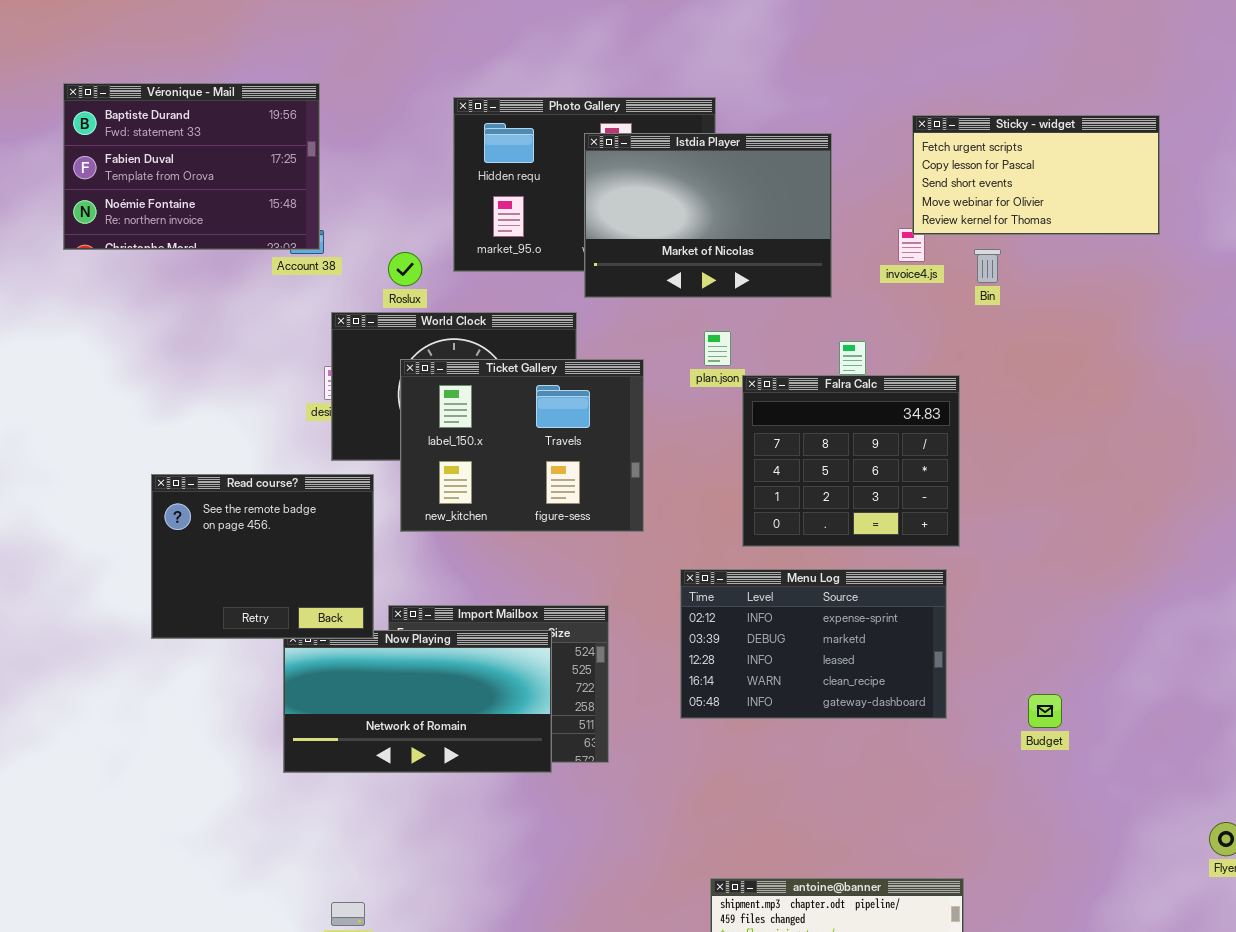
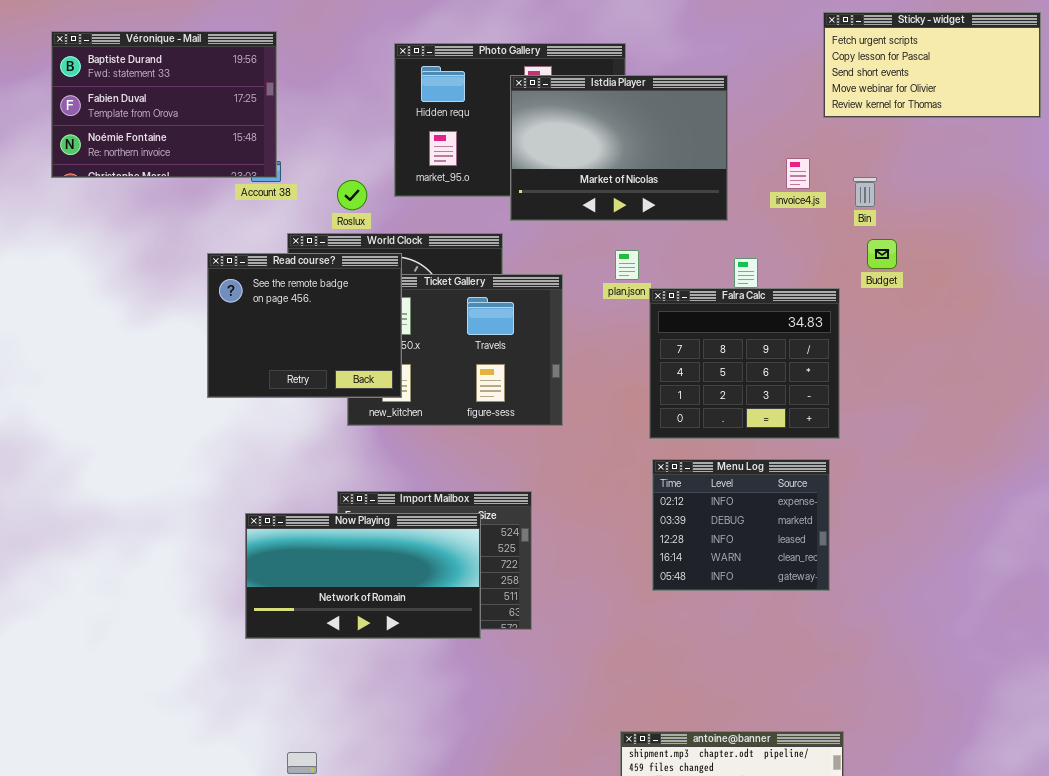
Sticky - widget: [912,115,1160,235] -> [823,12,1041,118], moved
Read course?: [151,474,374,639] -> [207,253,402,398], moved
Menu Log: [680,569,947,719] -> [652,459,830,591], resized
Budget: [1028,694,1062,728] -> [867,239,897,269], moved

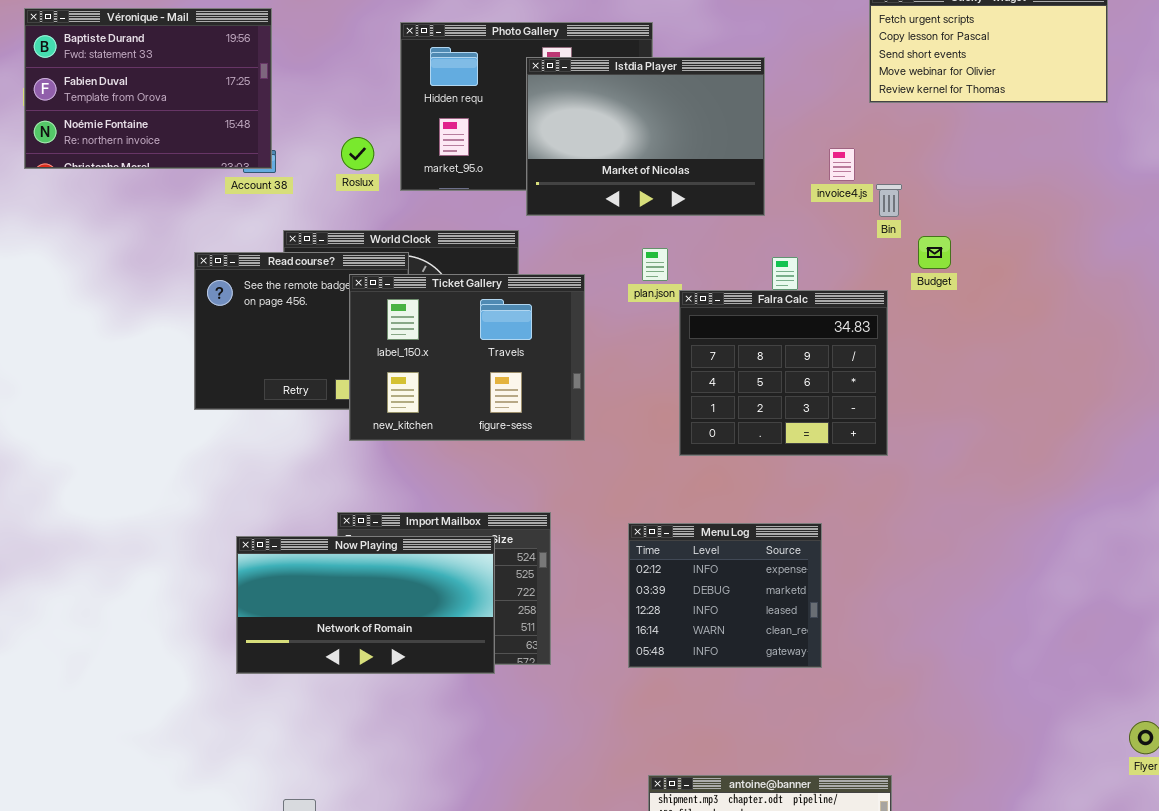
Bin: [853,177,877,207] -> [876,184,902,217], moved
Roslux: [337,180,367,210] -> [341,137,374,170], moved
Ticket Gallery: [347,274,563,426] -> [349,274,585,441], raised
Menu Log: [652,459,830,591] -> [628,523,822,668], moved

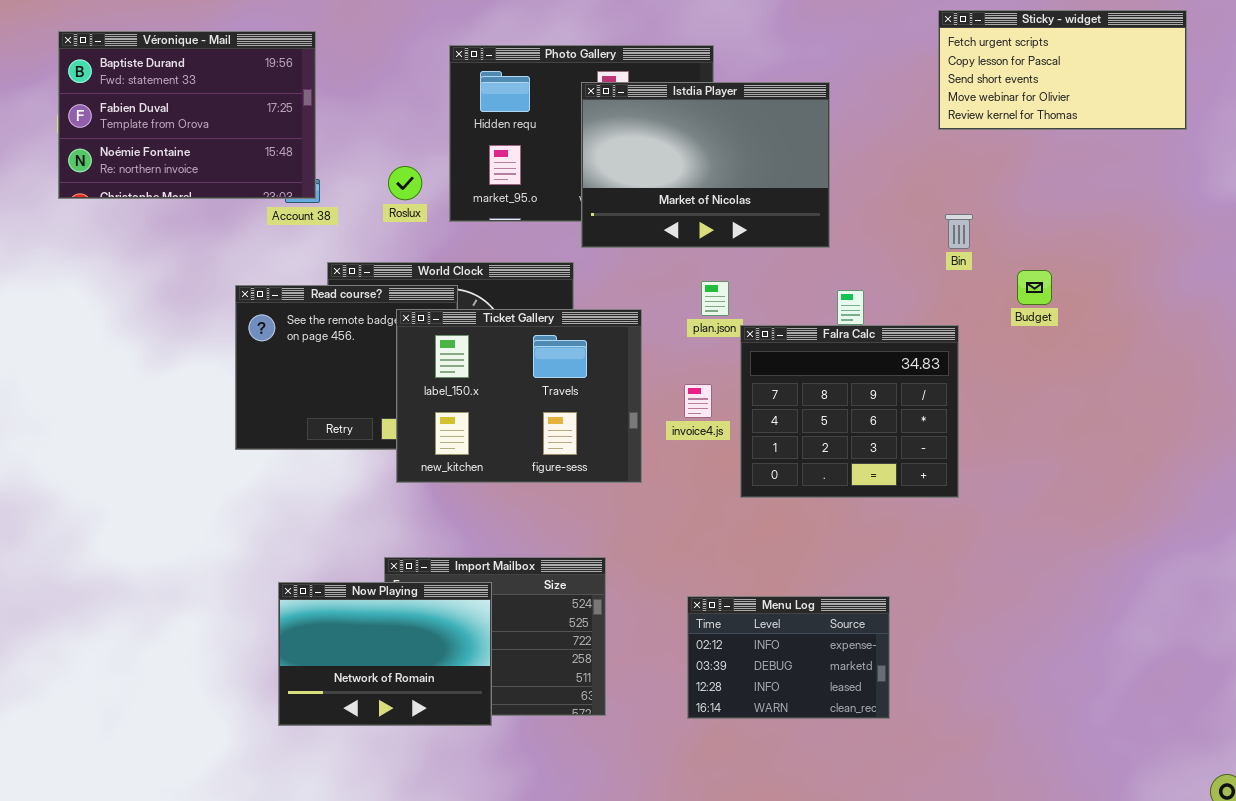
invoice4.js: [829,148,855,181] -> [684,384,712,418], moved
Budget: [918,236,951,269] -> [1017,270,1052,305], moved
Menu Log: [628,523,822,668] -> [687,596,890,719], resized
Now Playing: [236,536,495,674] -> [278,582,492,726], resized

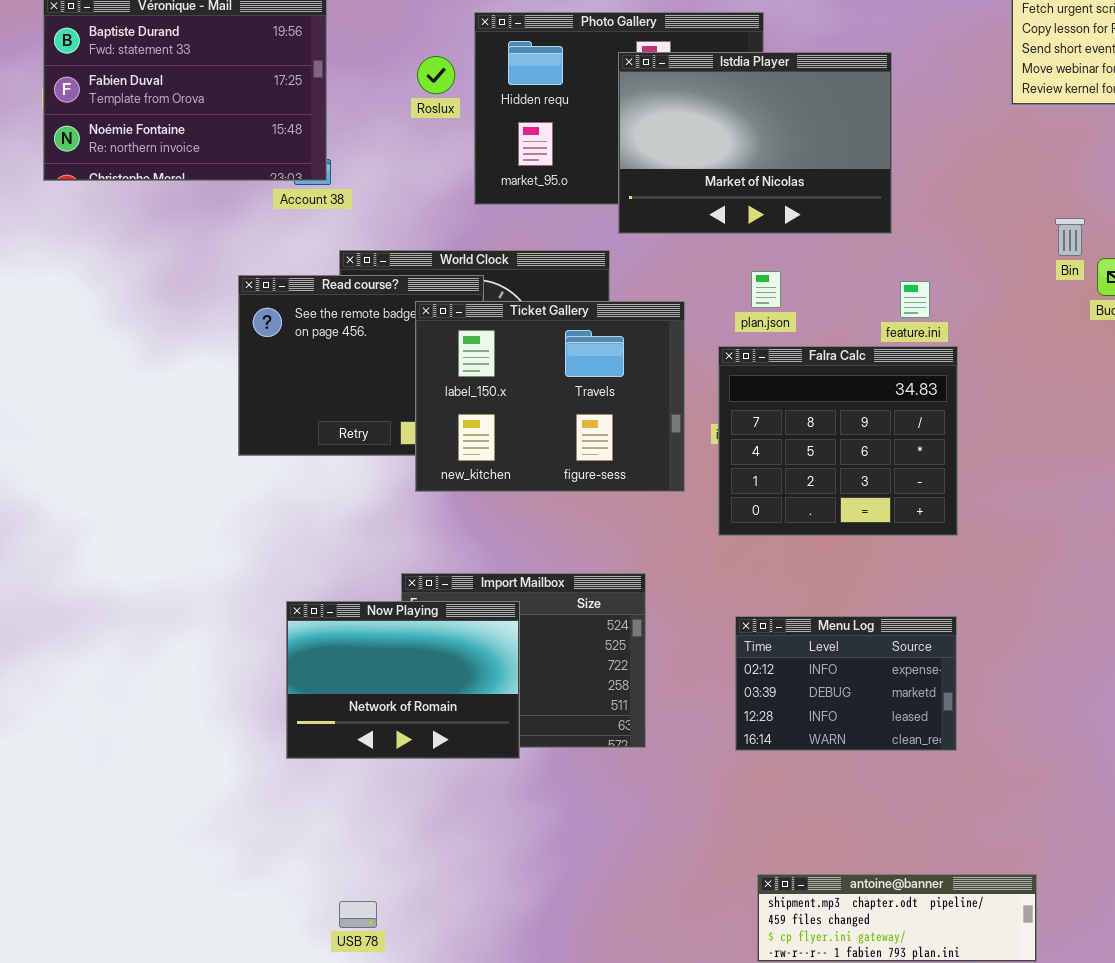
Roslux: [388,166,422,200] -> [417,56,455,94], moved
Bin: [945,214,973,249] -> [1055,218,1085,256], moved
Falra Calc: [740,325,959,498] -> [718,346,958,536], moved

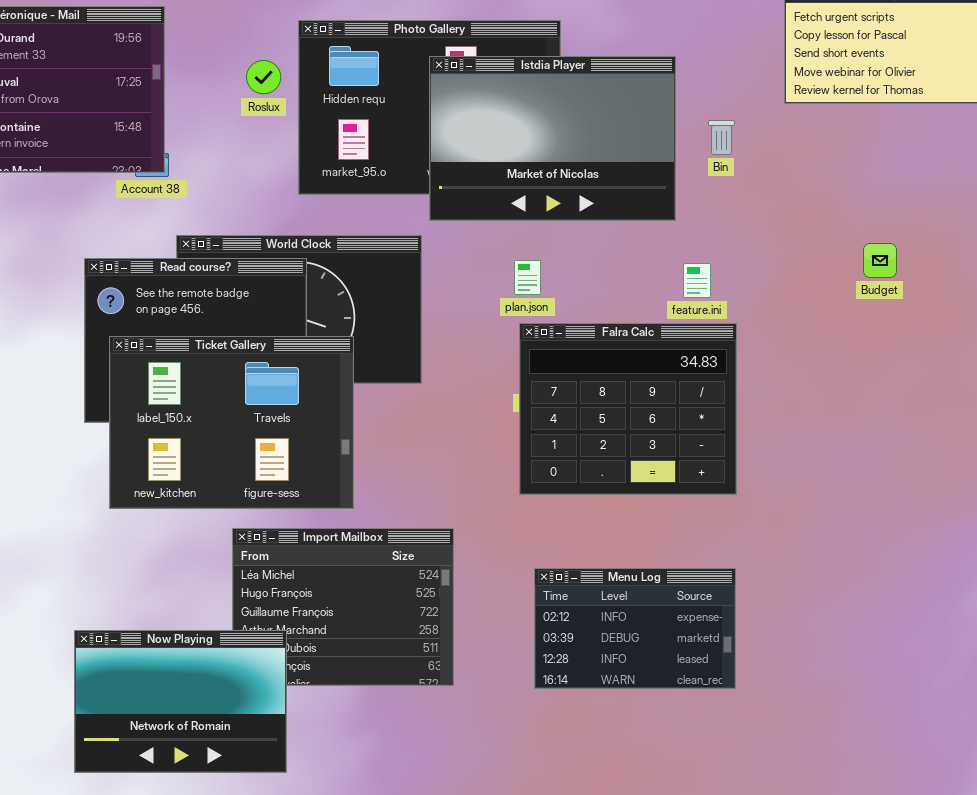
Bin: [1055,218,1085,256] -> [708,120,735,155], moved
plan.json: [751,271,781,308] -> [514,260,541,295], moved
Ticket Gallery: [415,301,685,492] -> [109,336,354,509], moved
Now Playing: [286,601,520,759] -> [74,630,287,773], moved

